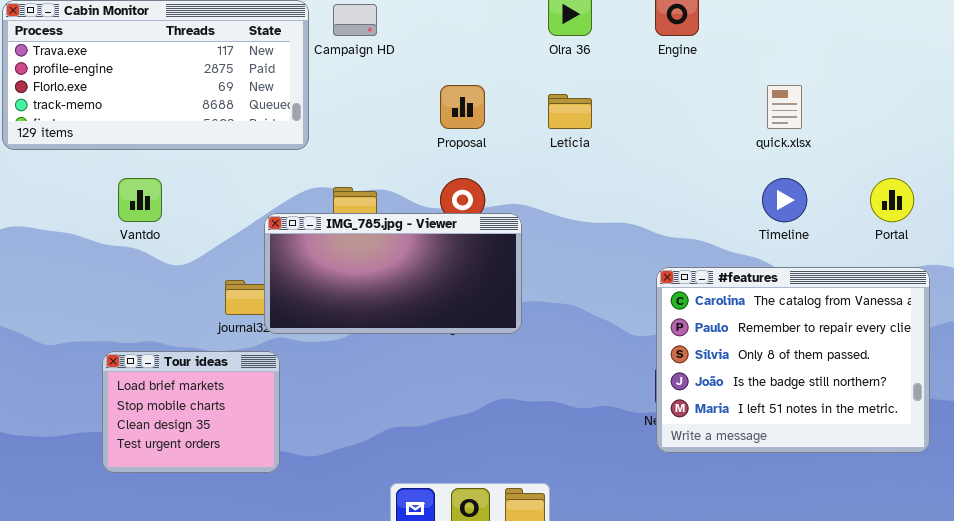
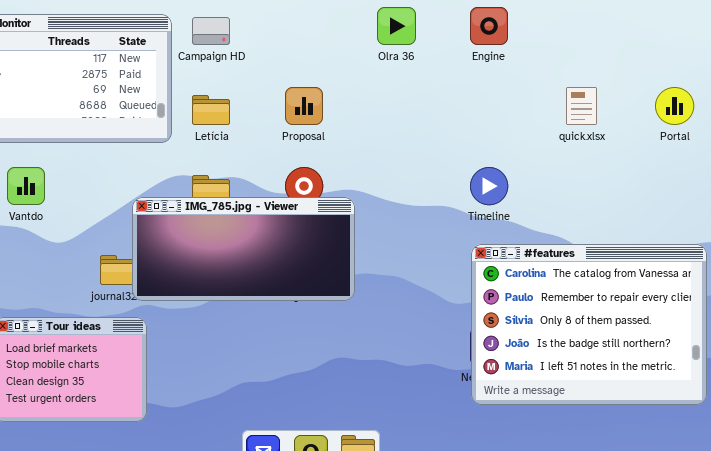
Letícia: [548,94,592,129] -> [192,95,230,125], moved
Timeline: [762,178,807,222] -> [470,167,508,205], moved
Portal: [870,178,914,222] -> [655,87,694,125], moved

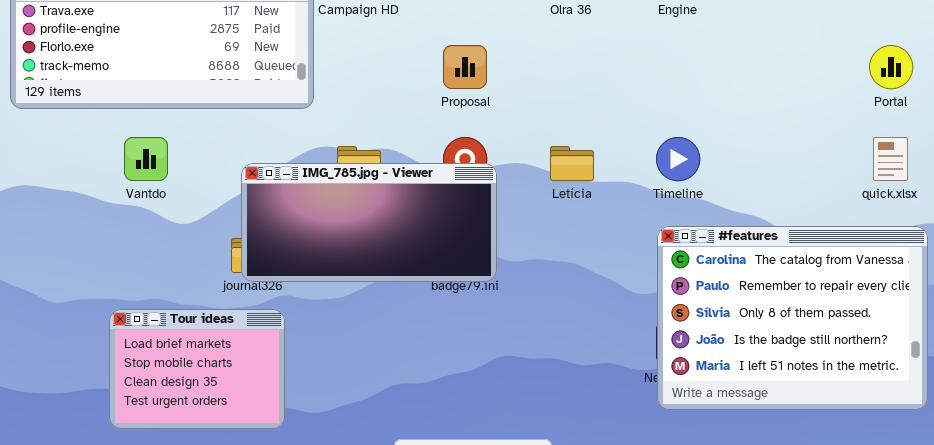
quick.xlsx: [566,87,597,125] -> [873,137,908,181], moved
Letícia: [192,95,230,125] -> [550,146,594,181], moved
IMG_785.jpg - Viewer: [132,197,355,301] -> [241,163,497,282], moved

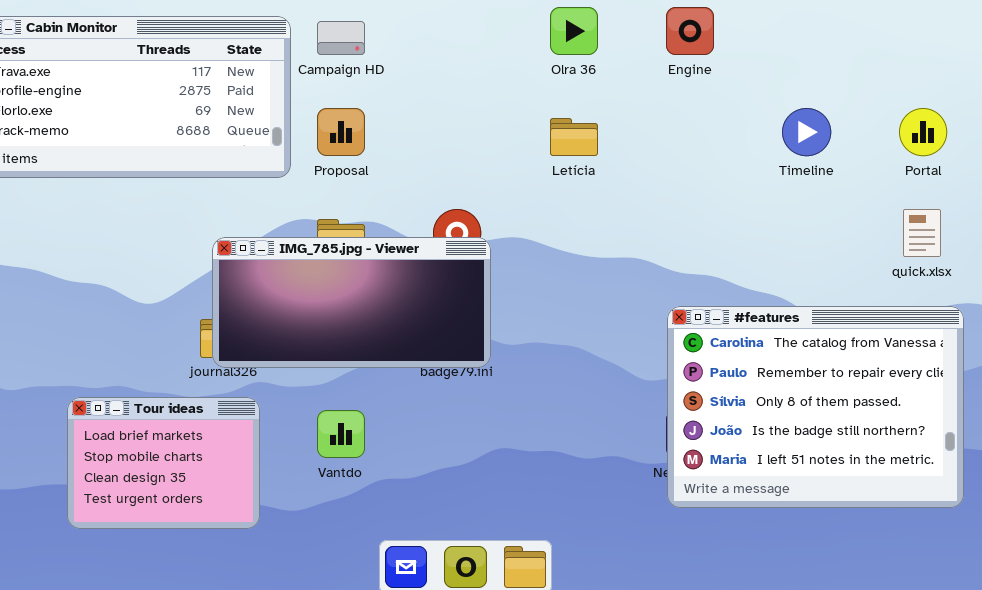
Proposal: [443,45,487,89] -> [317,108,365,156], moved
Vantdo: [124,137,168,181] -> [317,410,365,458], moved
Timeline: [656,137,700,181] -> [782,108,831,156], moved
Letícia: [550,146,594,181] -> [550,118,598,156], moved

